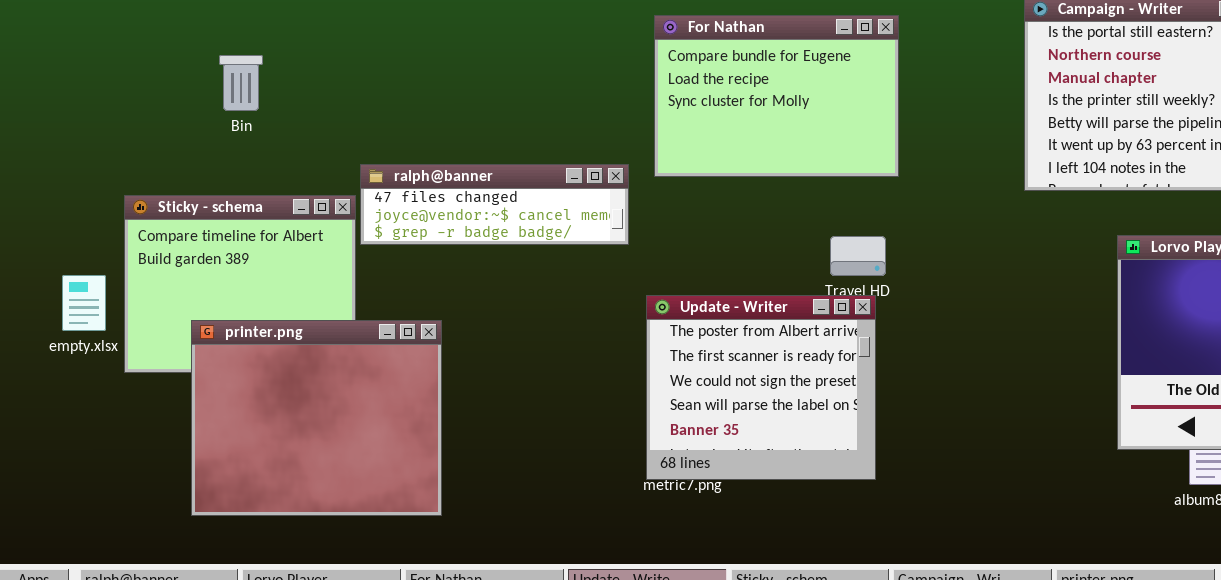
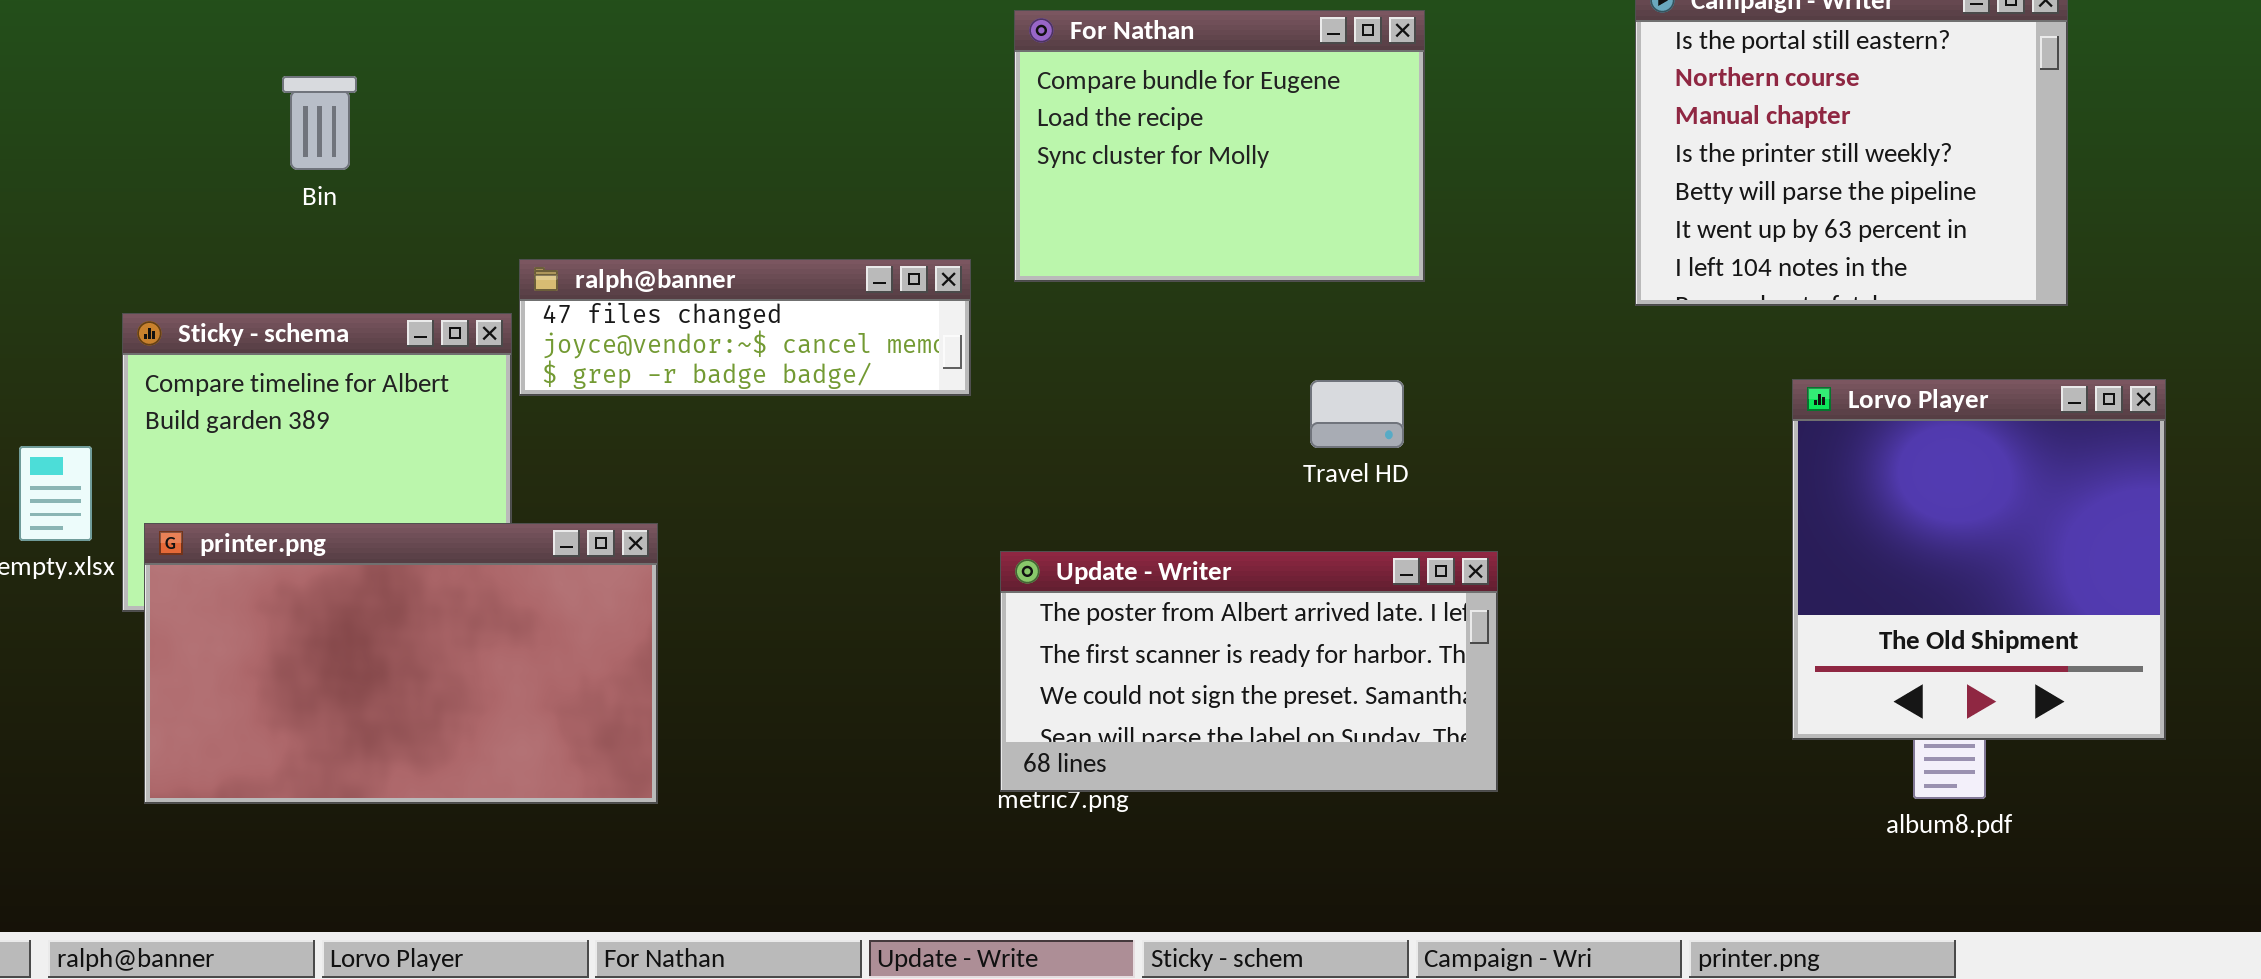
Update - Writer: [646,295,876,480] -> [1000,551,1498,792], resized
printer.png: [191,320,442,516] -> [144,523,658,804], resized

